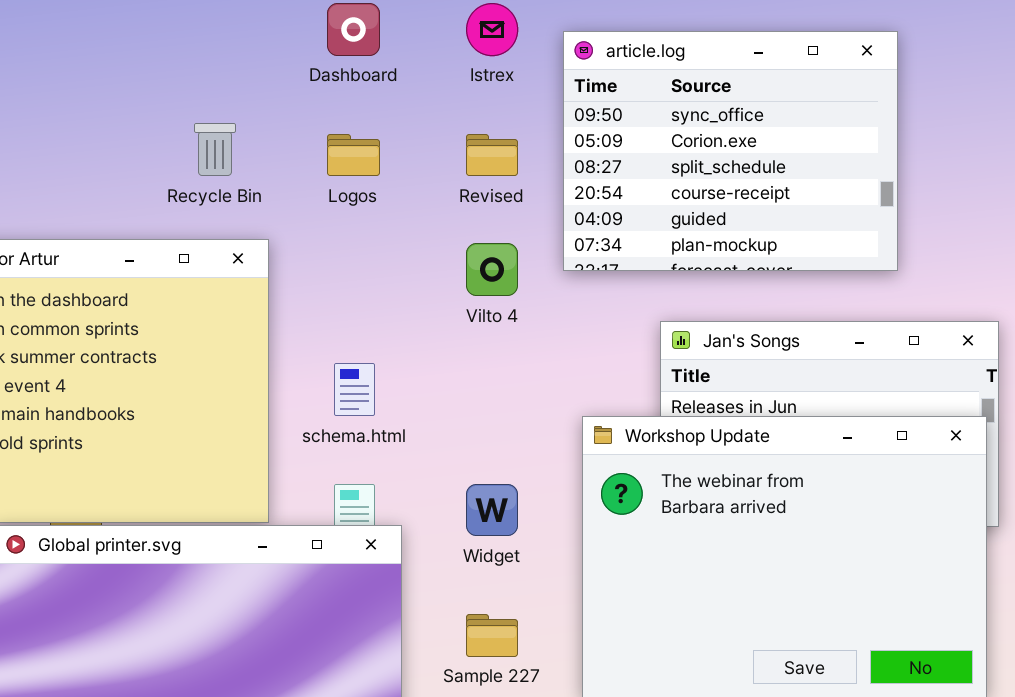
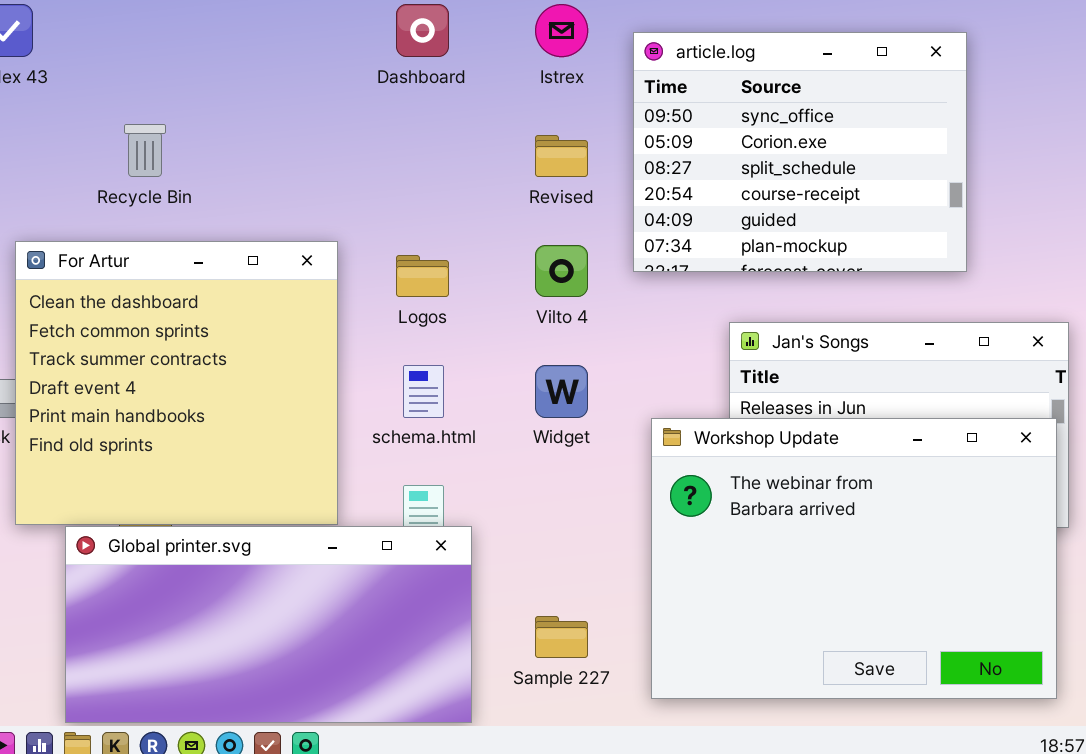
Recycle Bin: [194,123,236,176] -> [124,124,166,177], moved
Logos: [327,134,380,176] -> [396,255,449,297], moved
Widget: [466,484,518,536] -> [535,365,588,418], moved

